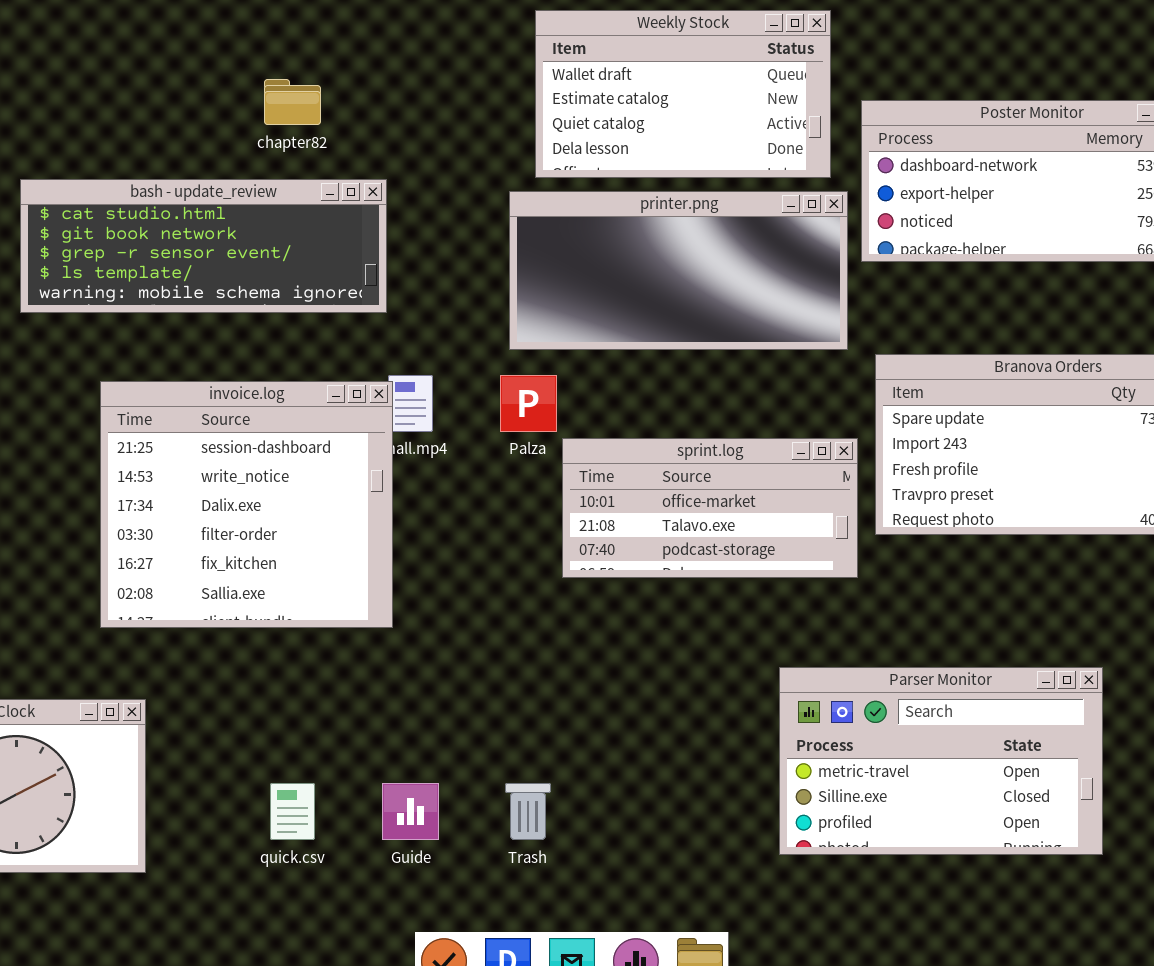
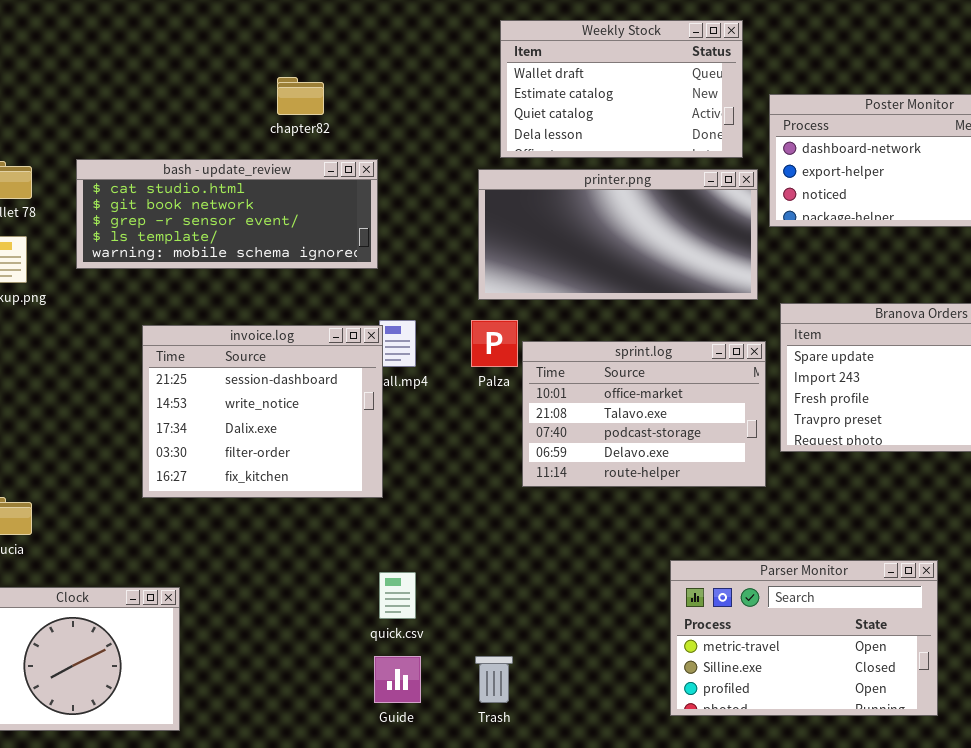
invoice.log: [100,381,393,628] -> [142,325,383,498], resized
sprint.log: [562,438,858,578] -> [522,341,766,487], resized
Parser Monitor: [779,667,1103,855] -> [670,560,938,716], moved
quick.csv: [270,783,315,840] -> [379,572,416,619], moved

